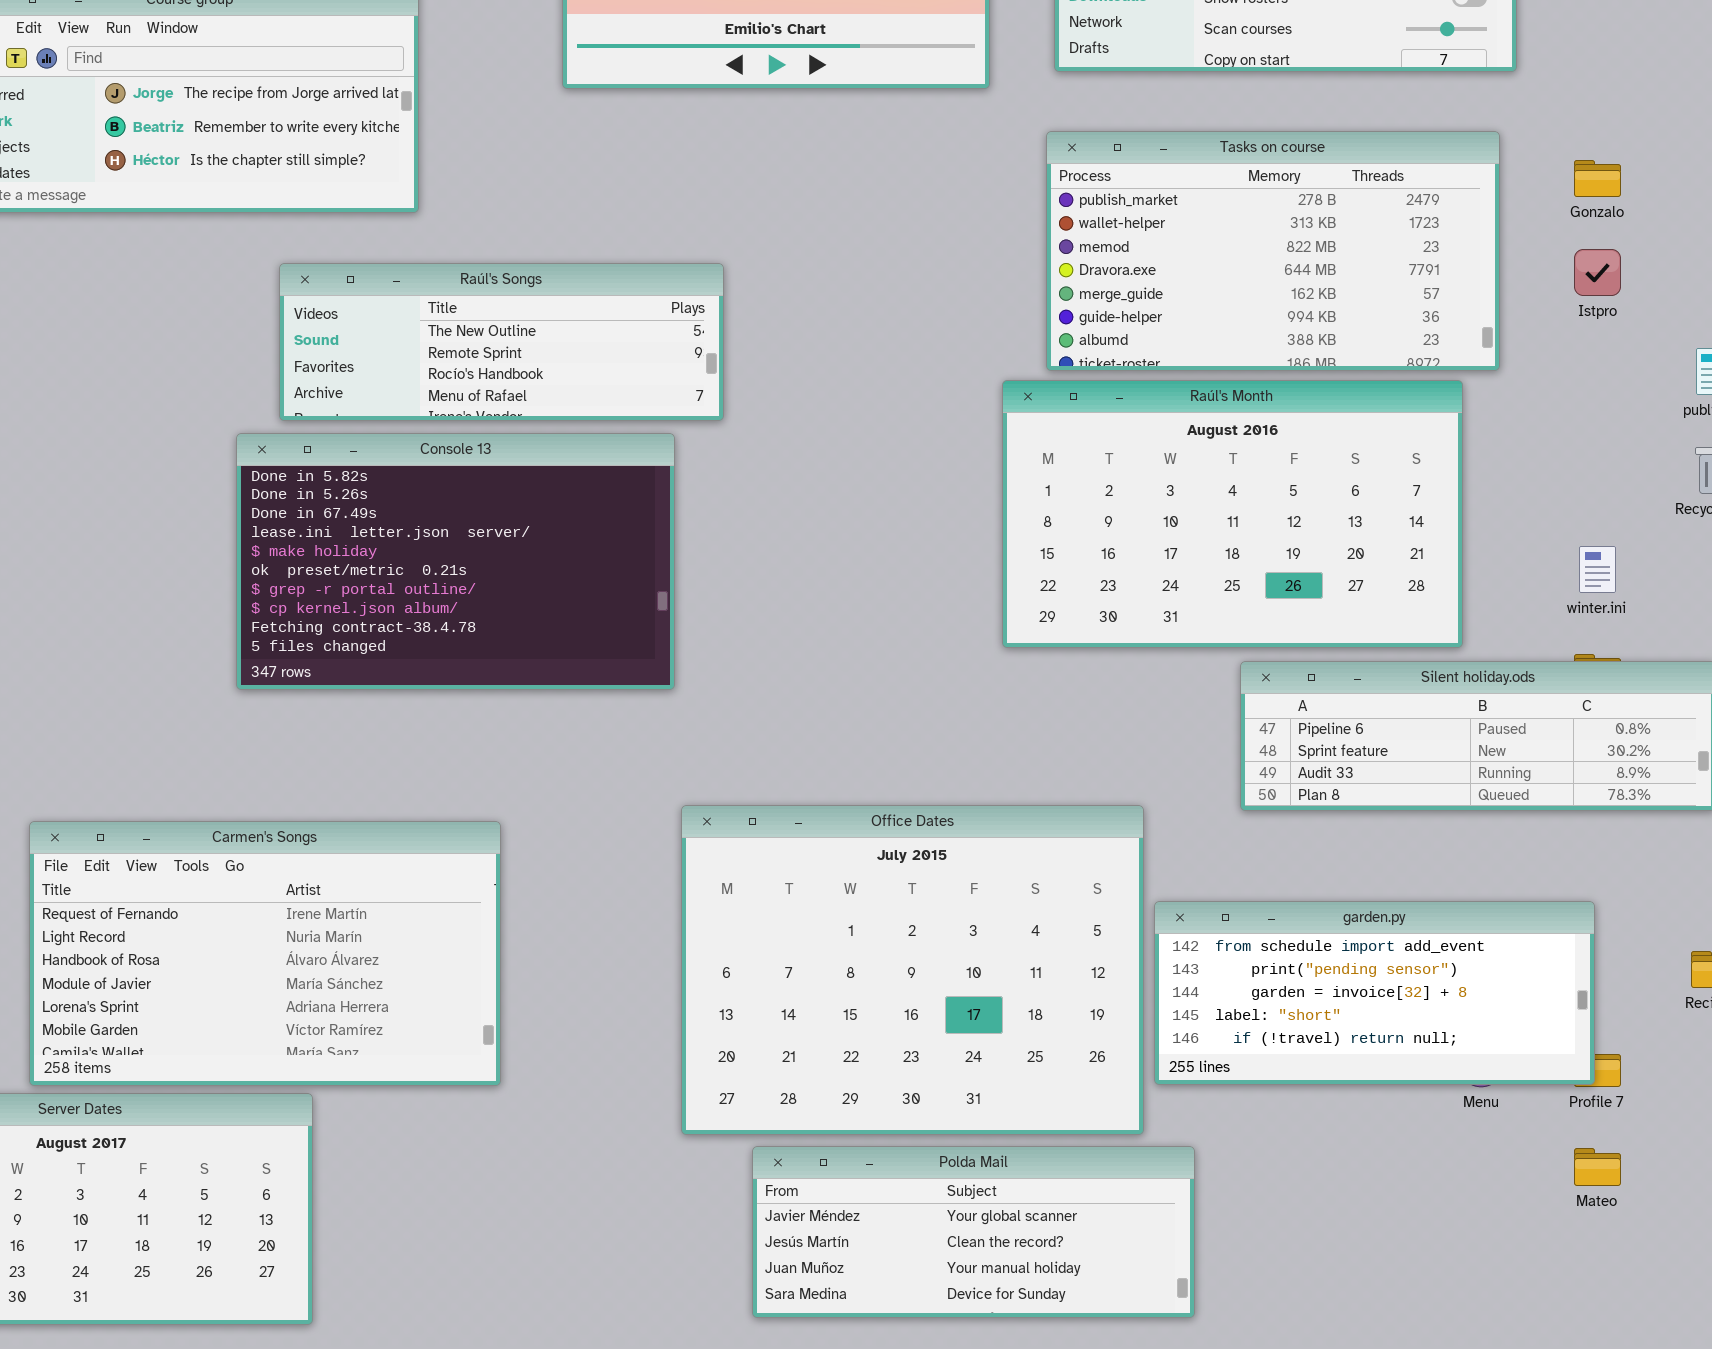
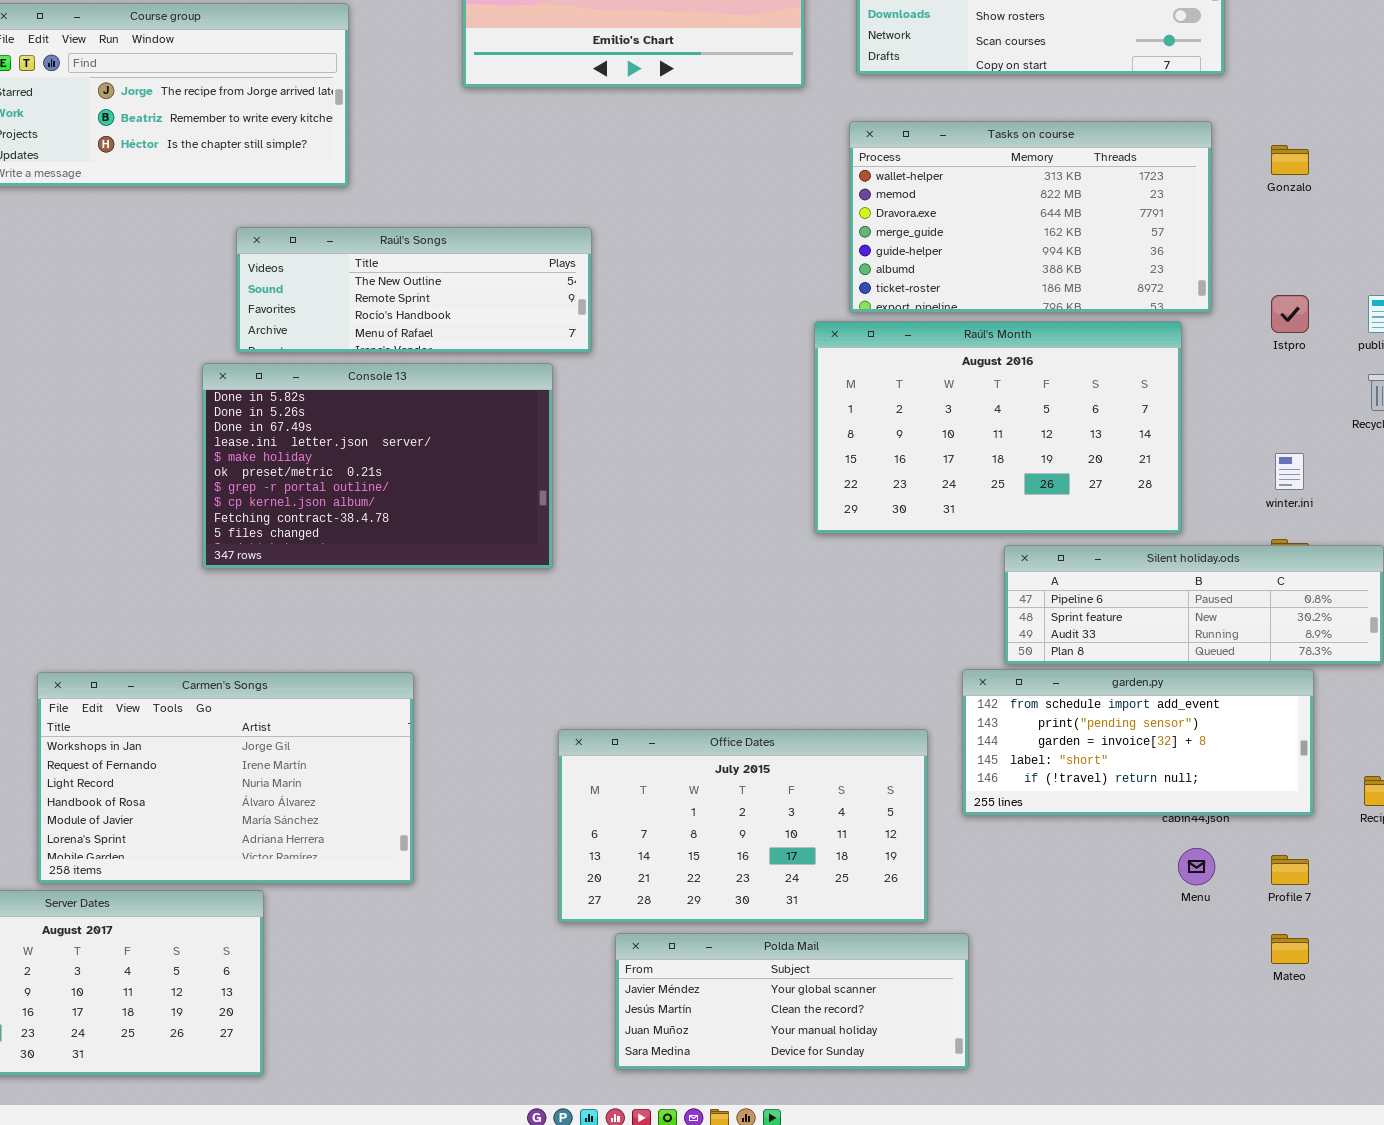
Tasks on course: [1046,131,1500,371] -> [849,121,1212,313], scrolled down 1 row
Istpro: [1574,249,1621,296] -> [1271,295,1309,333], moved
Office Dates: [681,805,1144,1135] -> [558,729,928,923], resized
Carmen's Songs: [29,821,501,1086] -> [37,672,414,884], scrolled up 1 row
garden.py: [1154,901,1595,1085] -> [962,669,1314,816], moved

